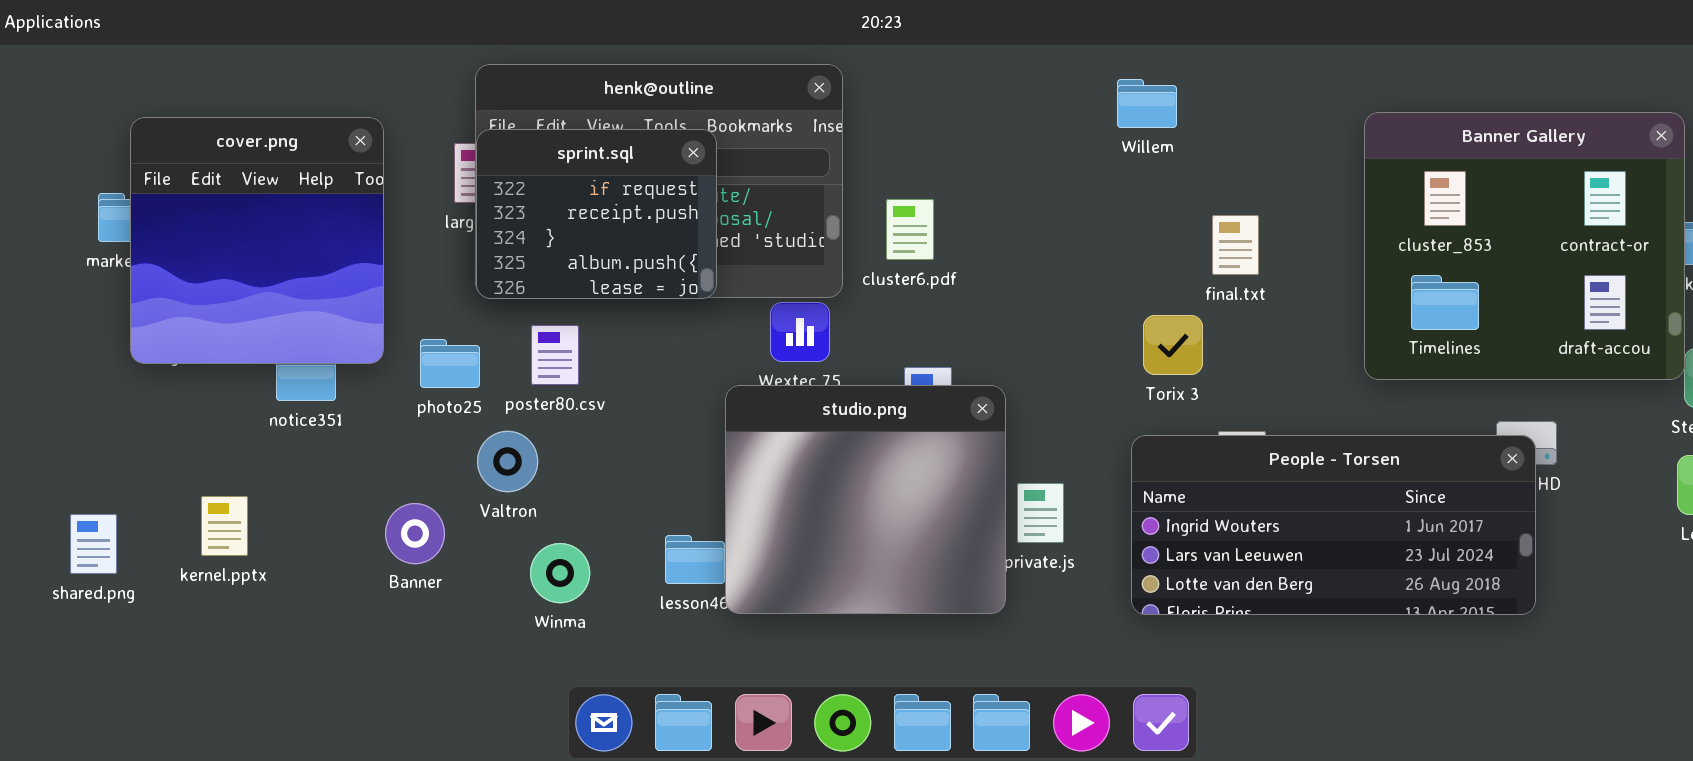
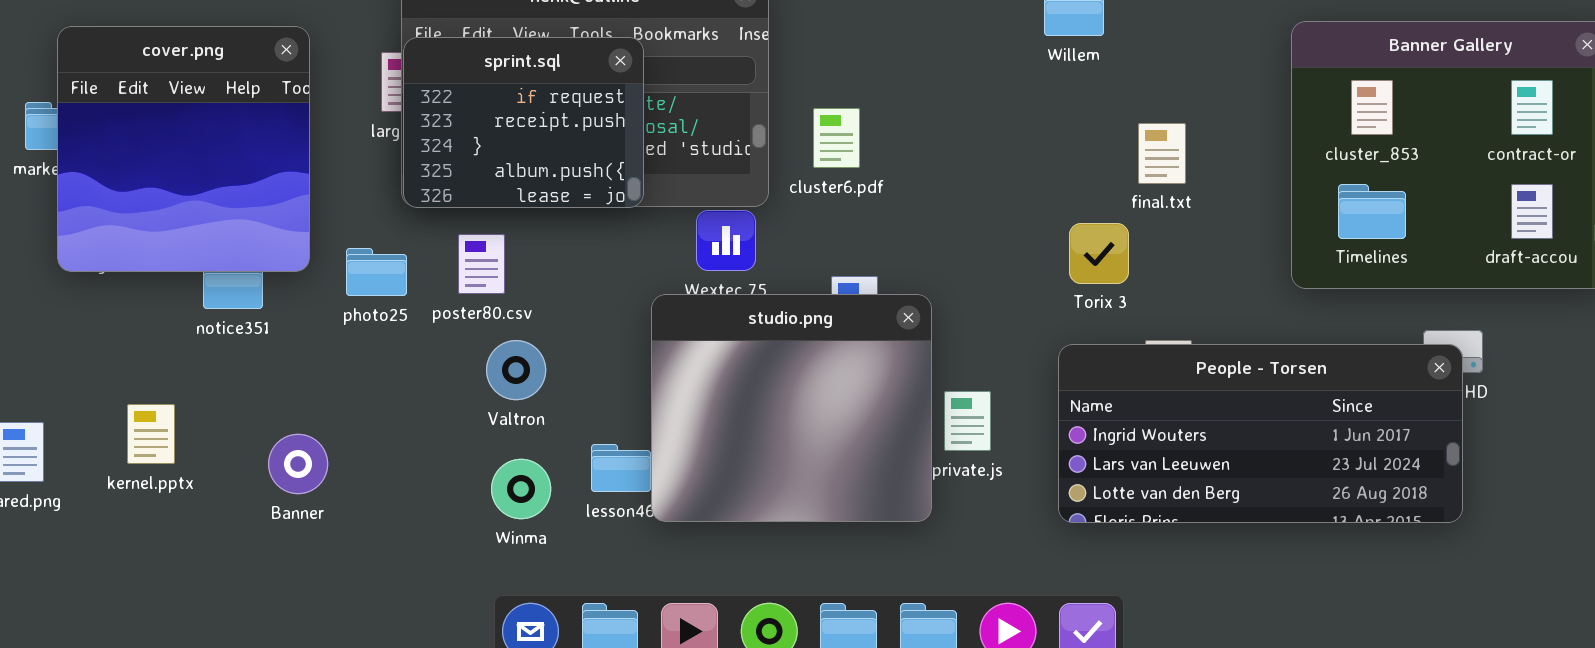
Valtron: [477,431,538,492] -> [486,340,546,400], moved
Banner: [385,503,445,564] -> [268,434,328,494], moved
Winma: [530,543,590,603] -> [491,459,551,519], moved

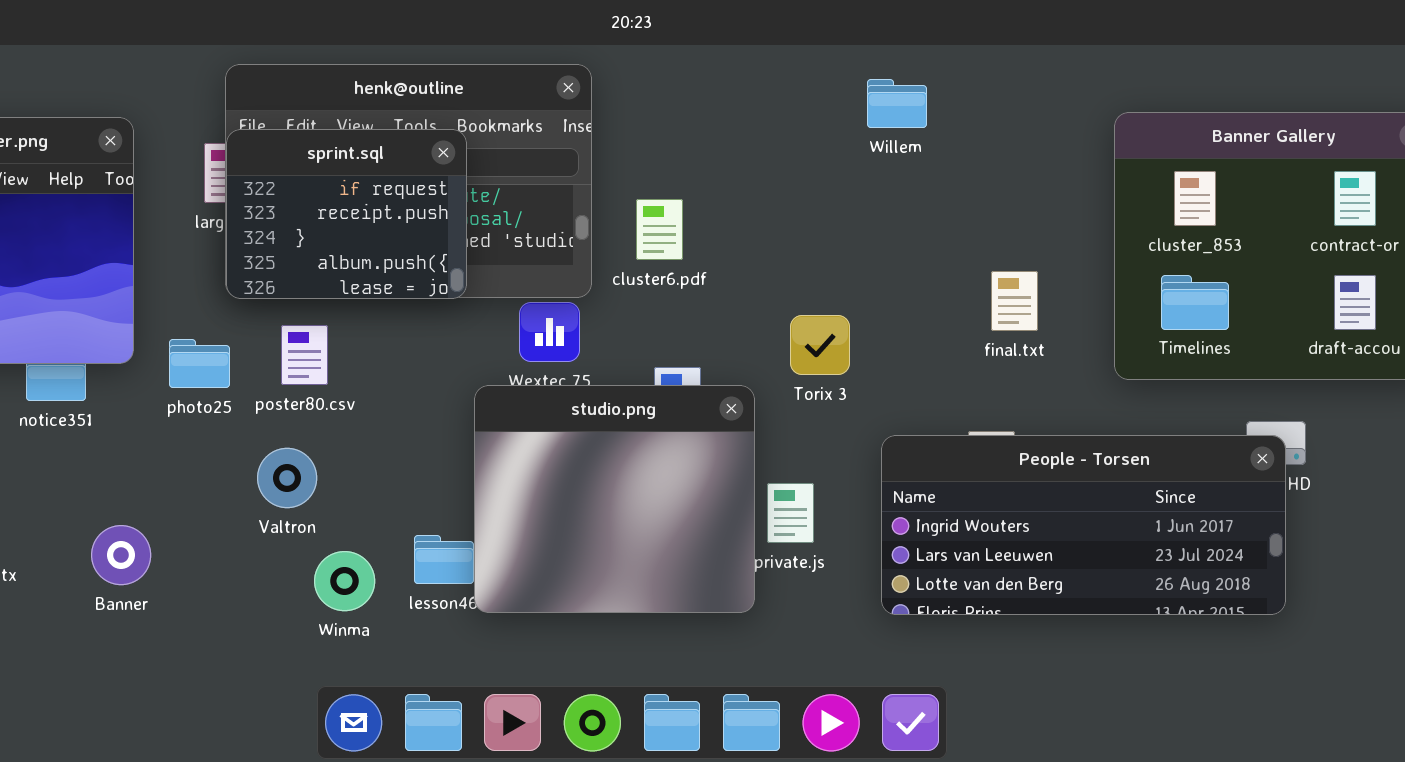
final.txt: [1138,123,1186,184] -> [991,271,1038,331], moved
Torix 3: [1069,223,1129,284] -> [790,315,850,375], moved
Valtron: [486,340,546,400] -> [257,448,317,508], moved

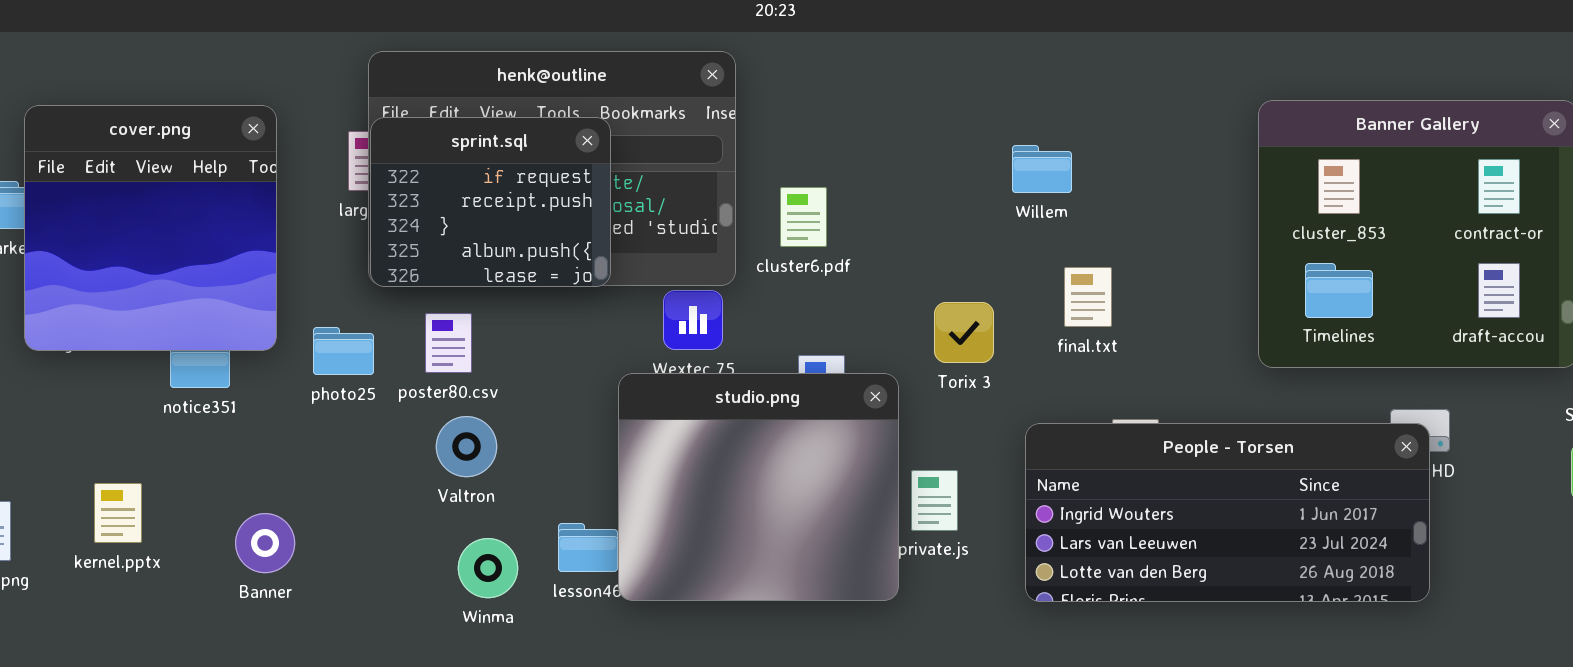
Willem: [867,79,927,128] -> [1012,145,1072,193], moved
final.txt: [991,271,1038,331] -> [1064,267,1112,327], moved
Valtron: [257,448,317,508] -> [436,416,497,477], moved

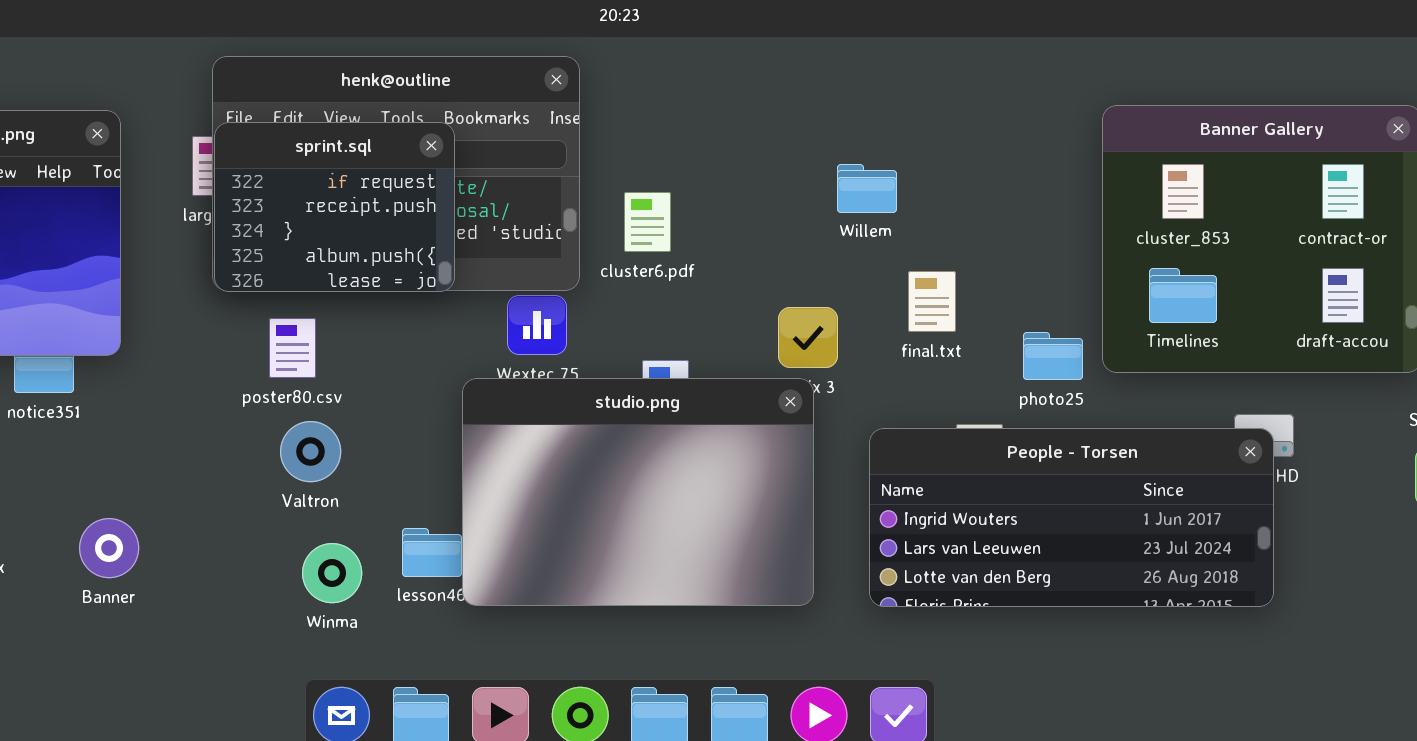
Willem: [1012,145,1072,193] -> [837,164,897,213], moved
photo25: [313,327,374,375] -> [1023,332,1083,380], moved
studio.png: [618,373,899,601] -> [462,378,814,606], resized

